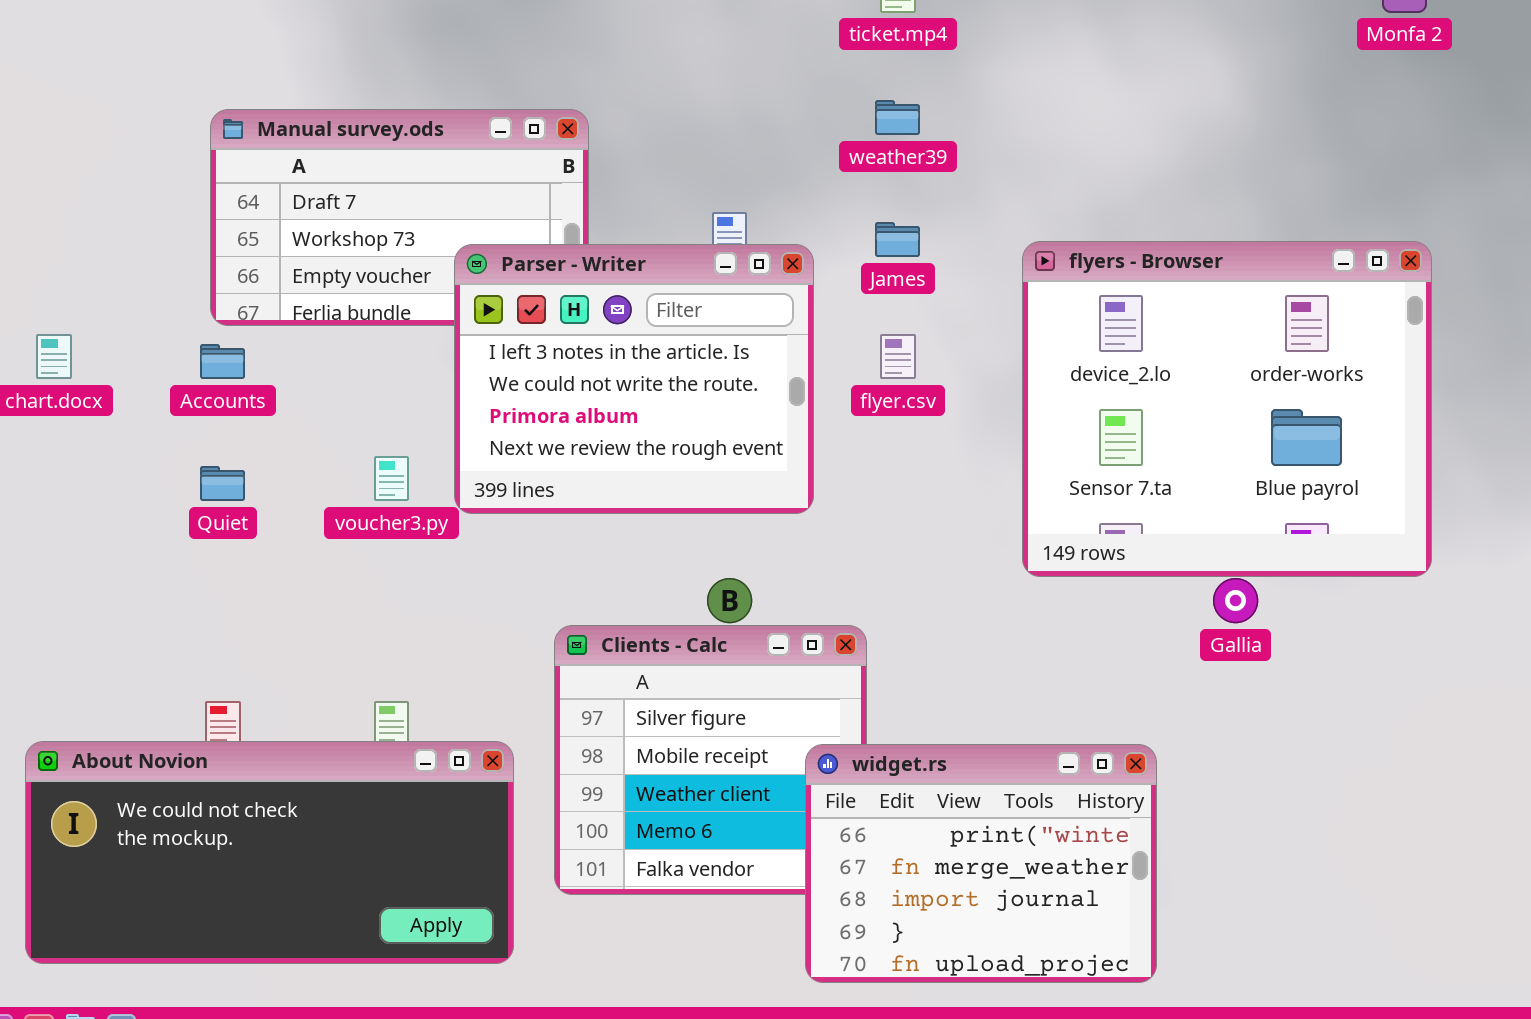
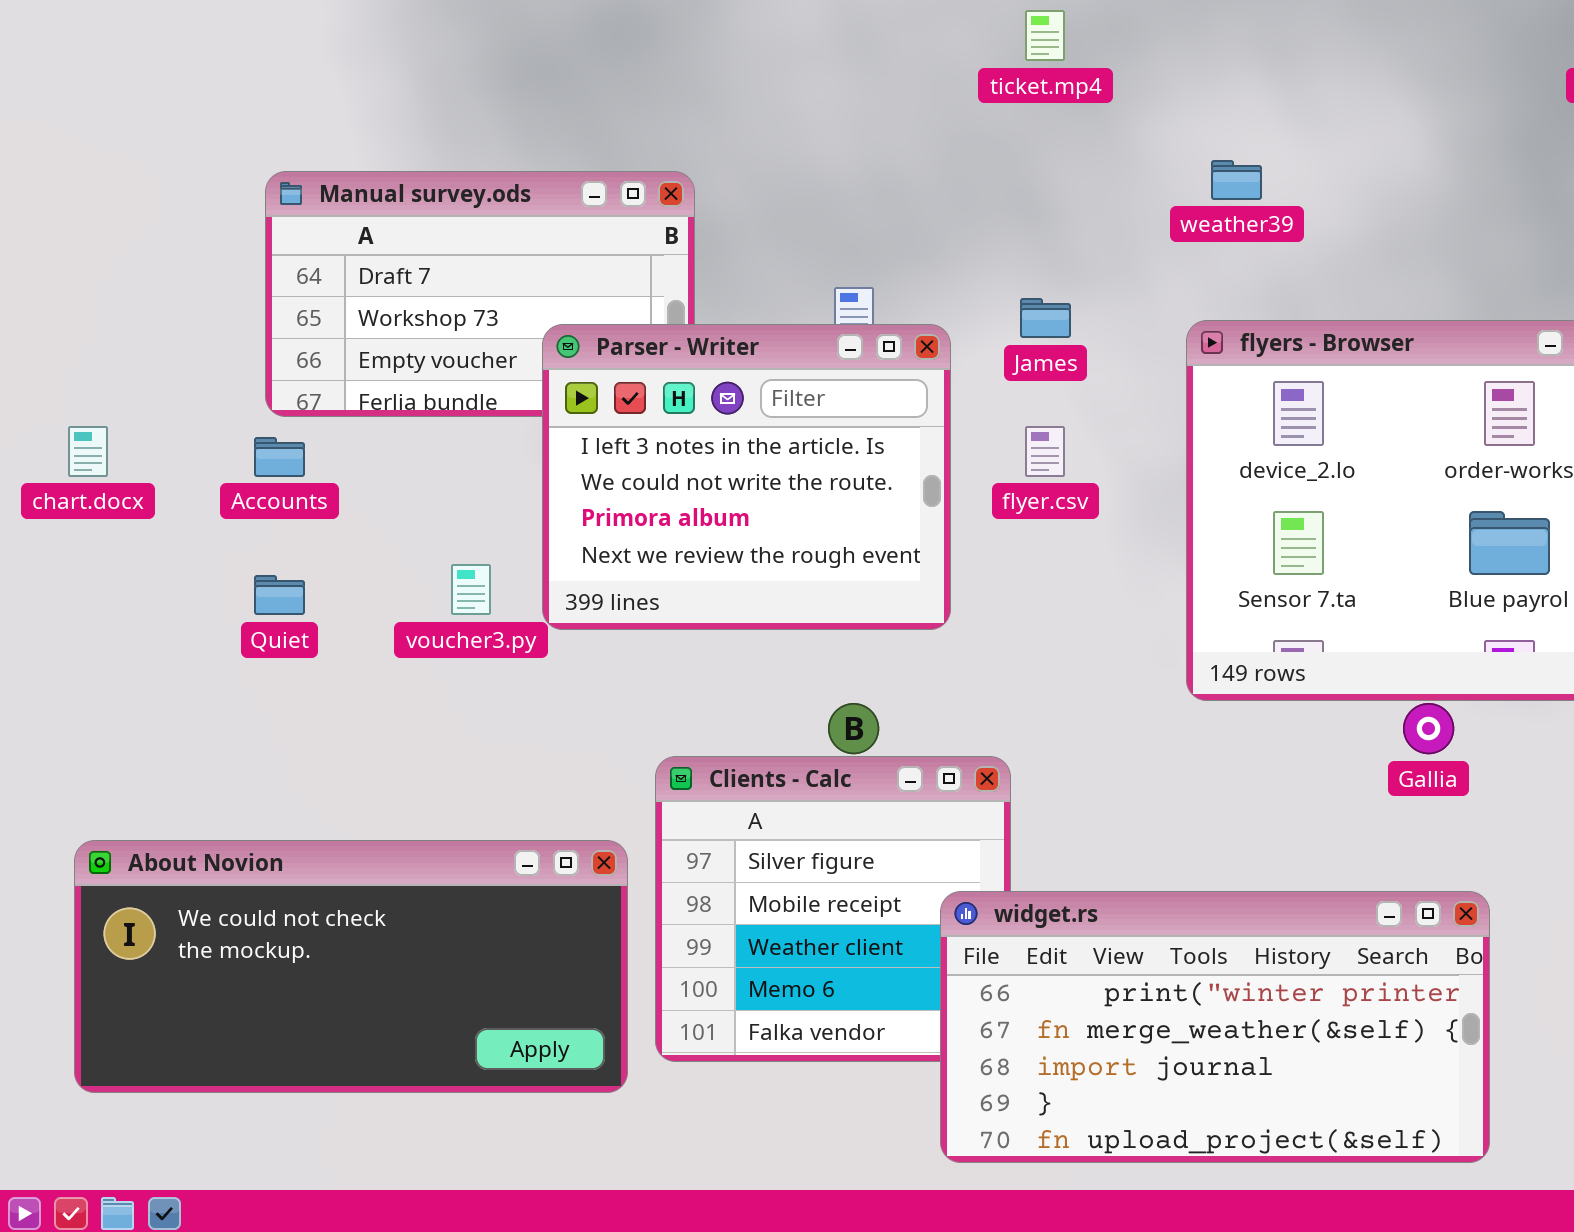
weather39: [875,100,920,135] -> [1211,160,1262,200], moved
About Novion: [25,741,514,964] -> [74,840,628,1093], moved
widget.rs: [805,744,1157,983] -> [940,891,1490,1163], resized

